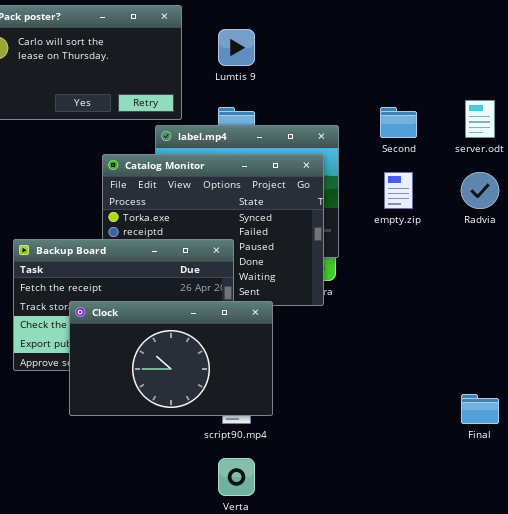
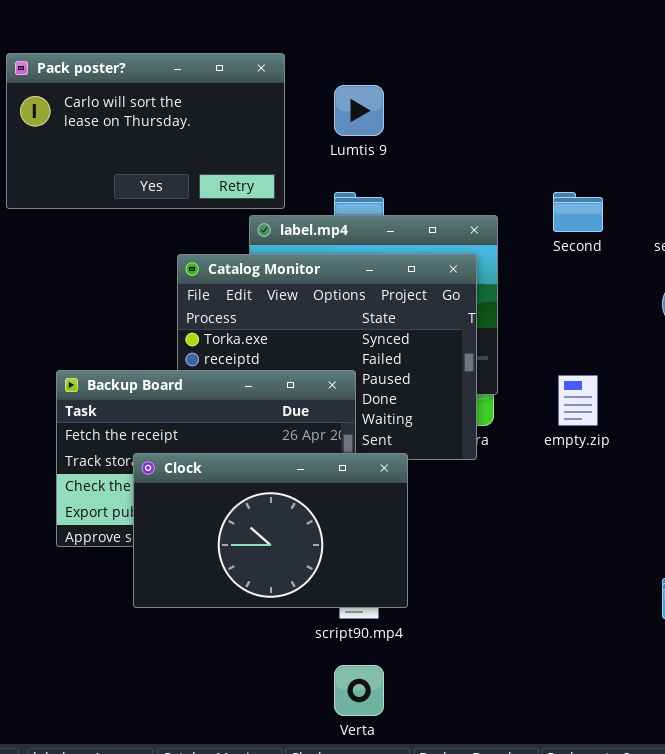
empty.zip: [384,172,413,209] -> [558,375,598,426], moved

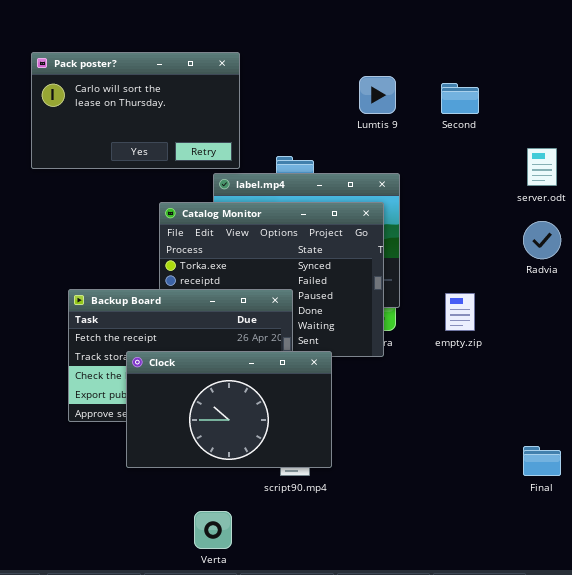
Lumtis 9: [334,85,384,136] -> [359,76,396,114], moved
Second: [553,192,603,232] -> [441,83,479,114], moved
Verta: [334,665,384,716] -> [194,511,232,549], moved

